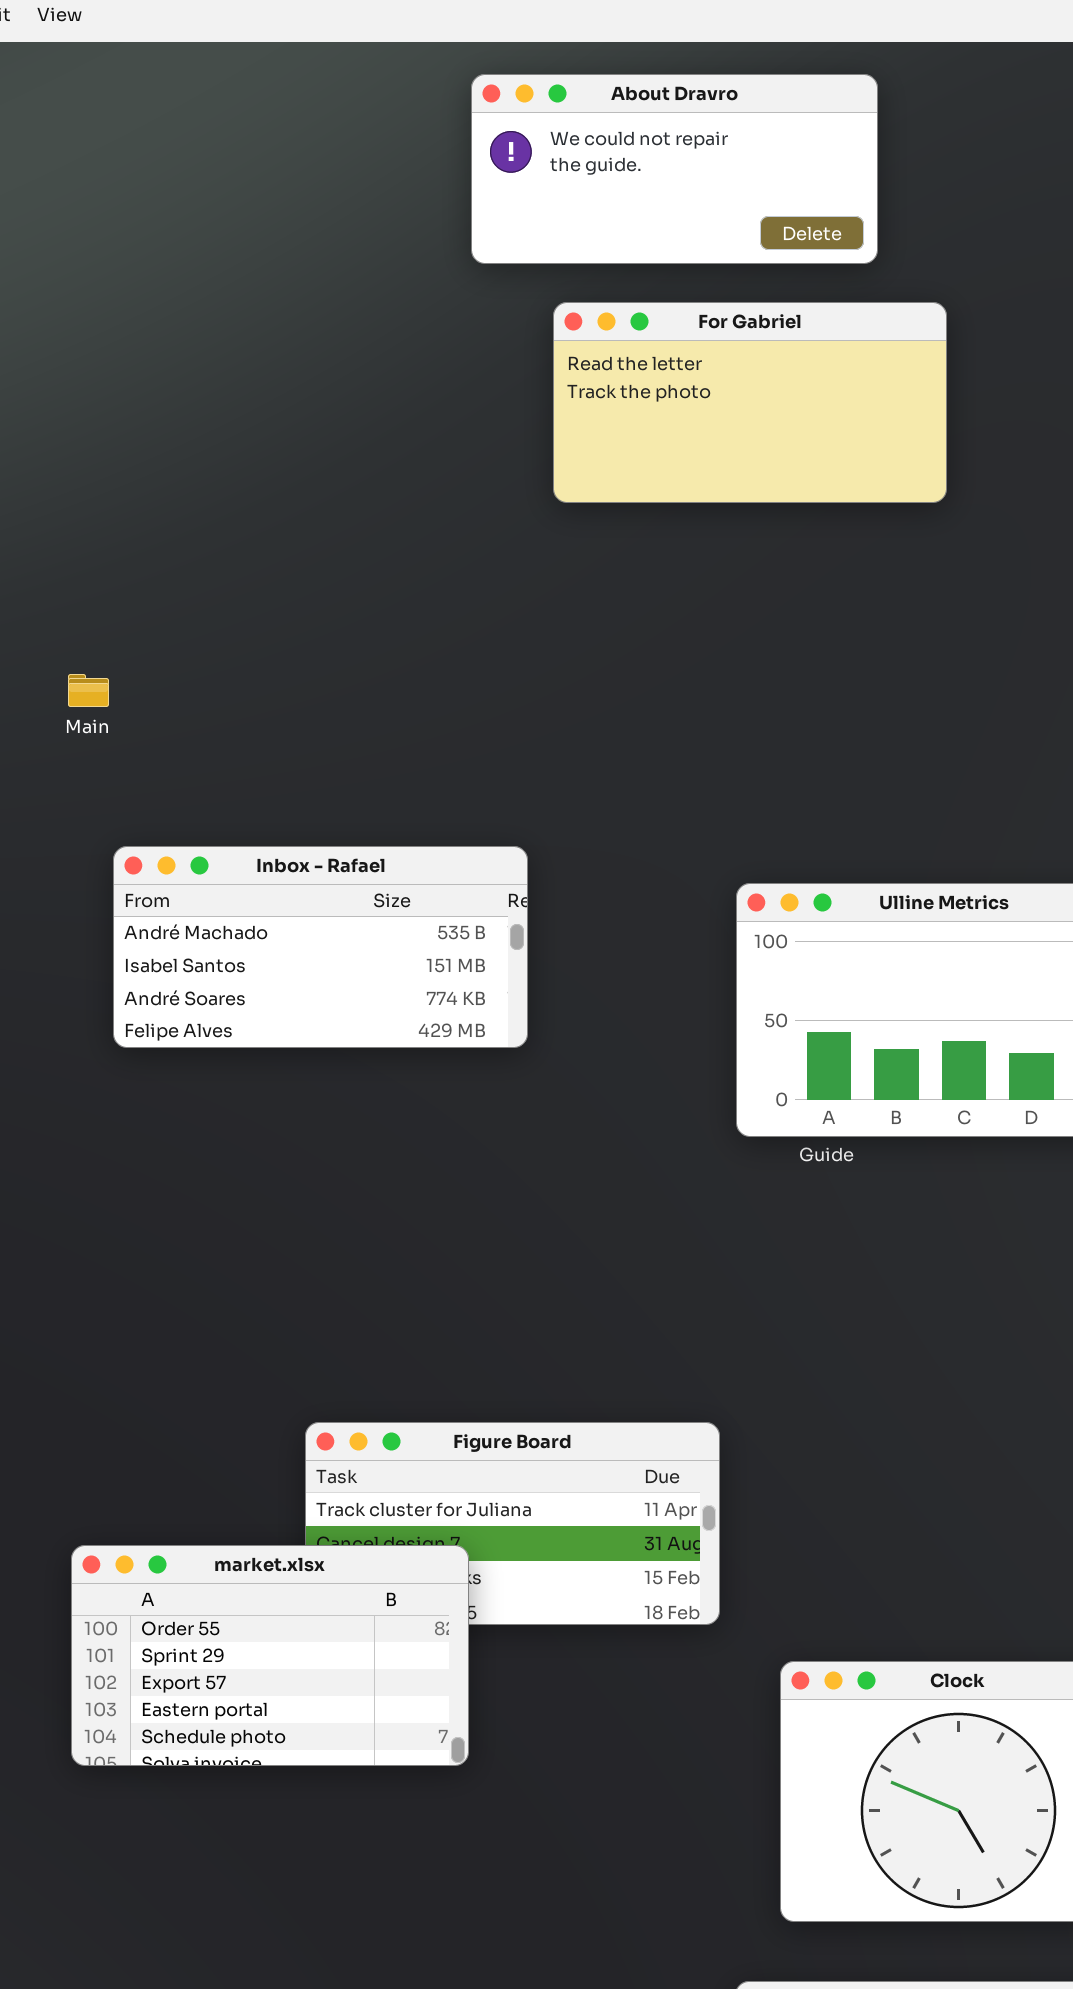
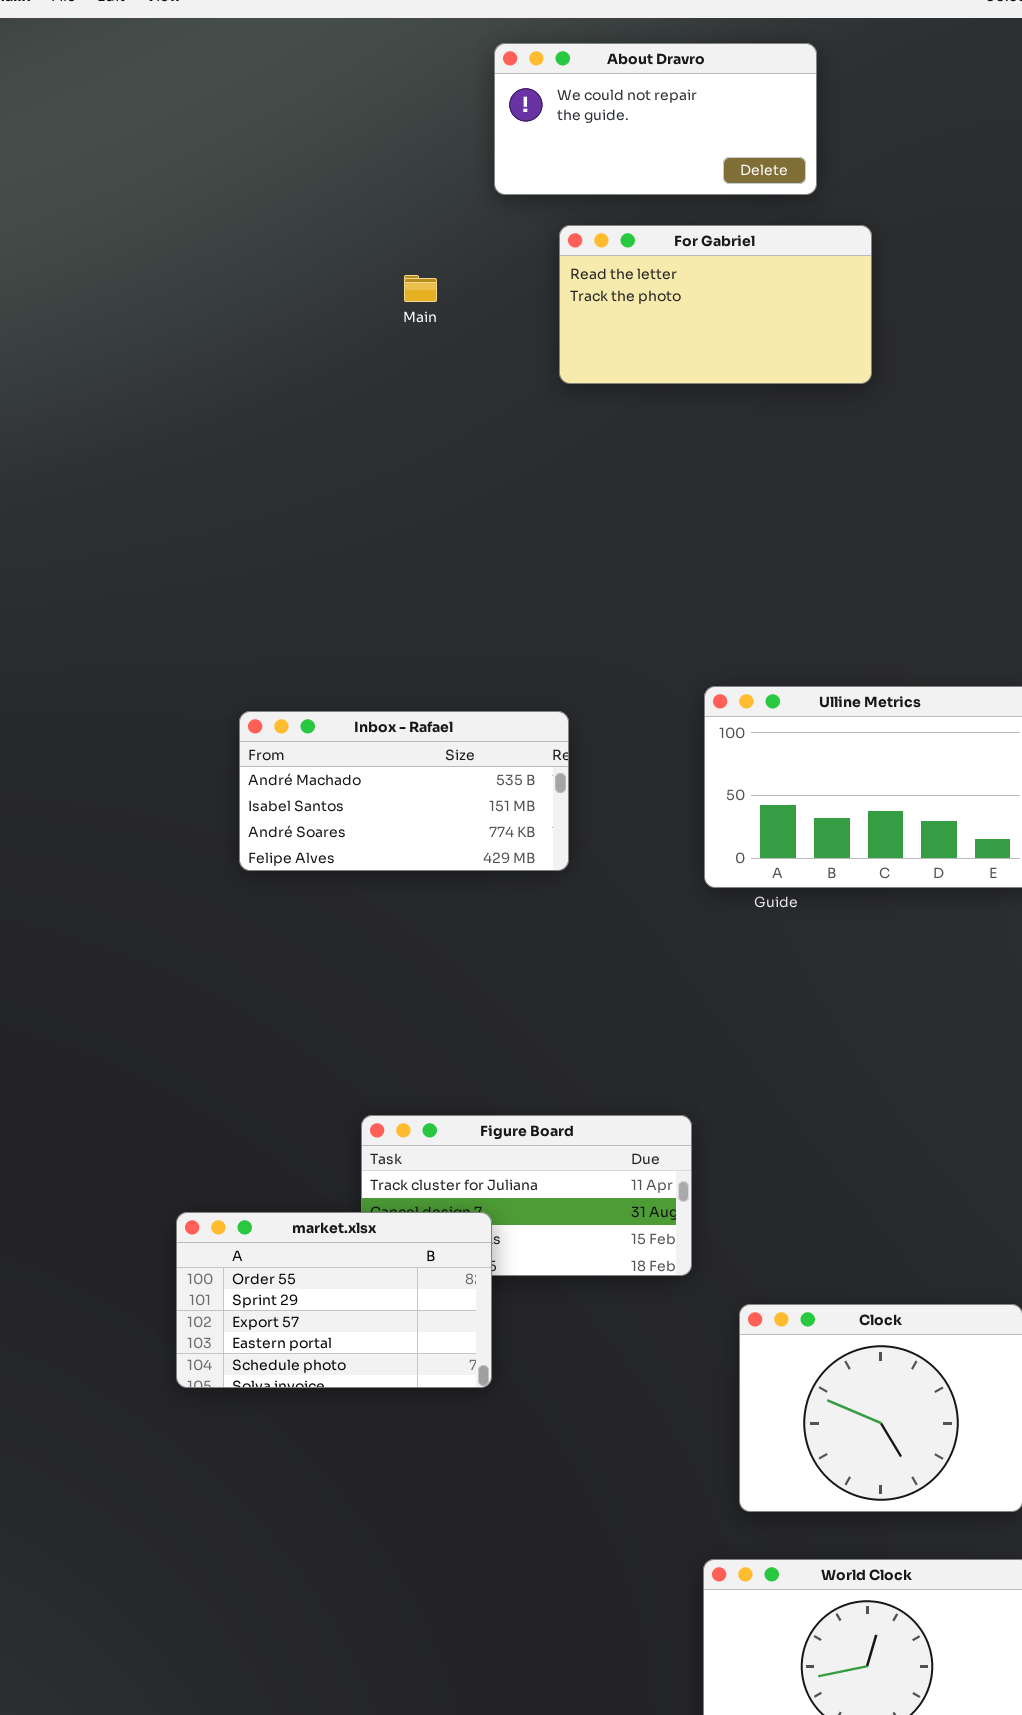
Main: [68,674,109,707] -> [404,275,437,302], moved
Inbox - Rafael: [113,846,528,1048] -> [239,711,569,871], moved

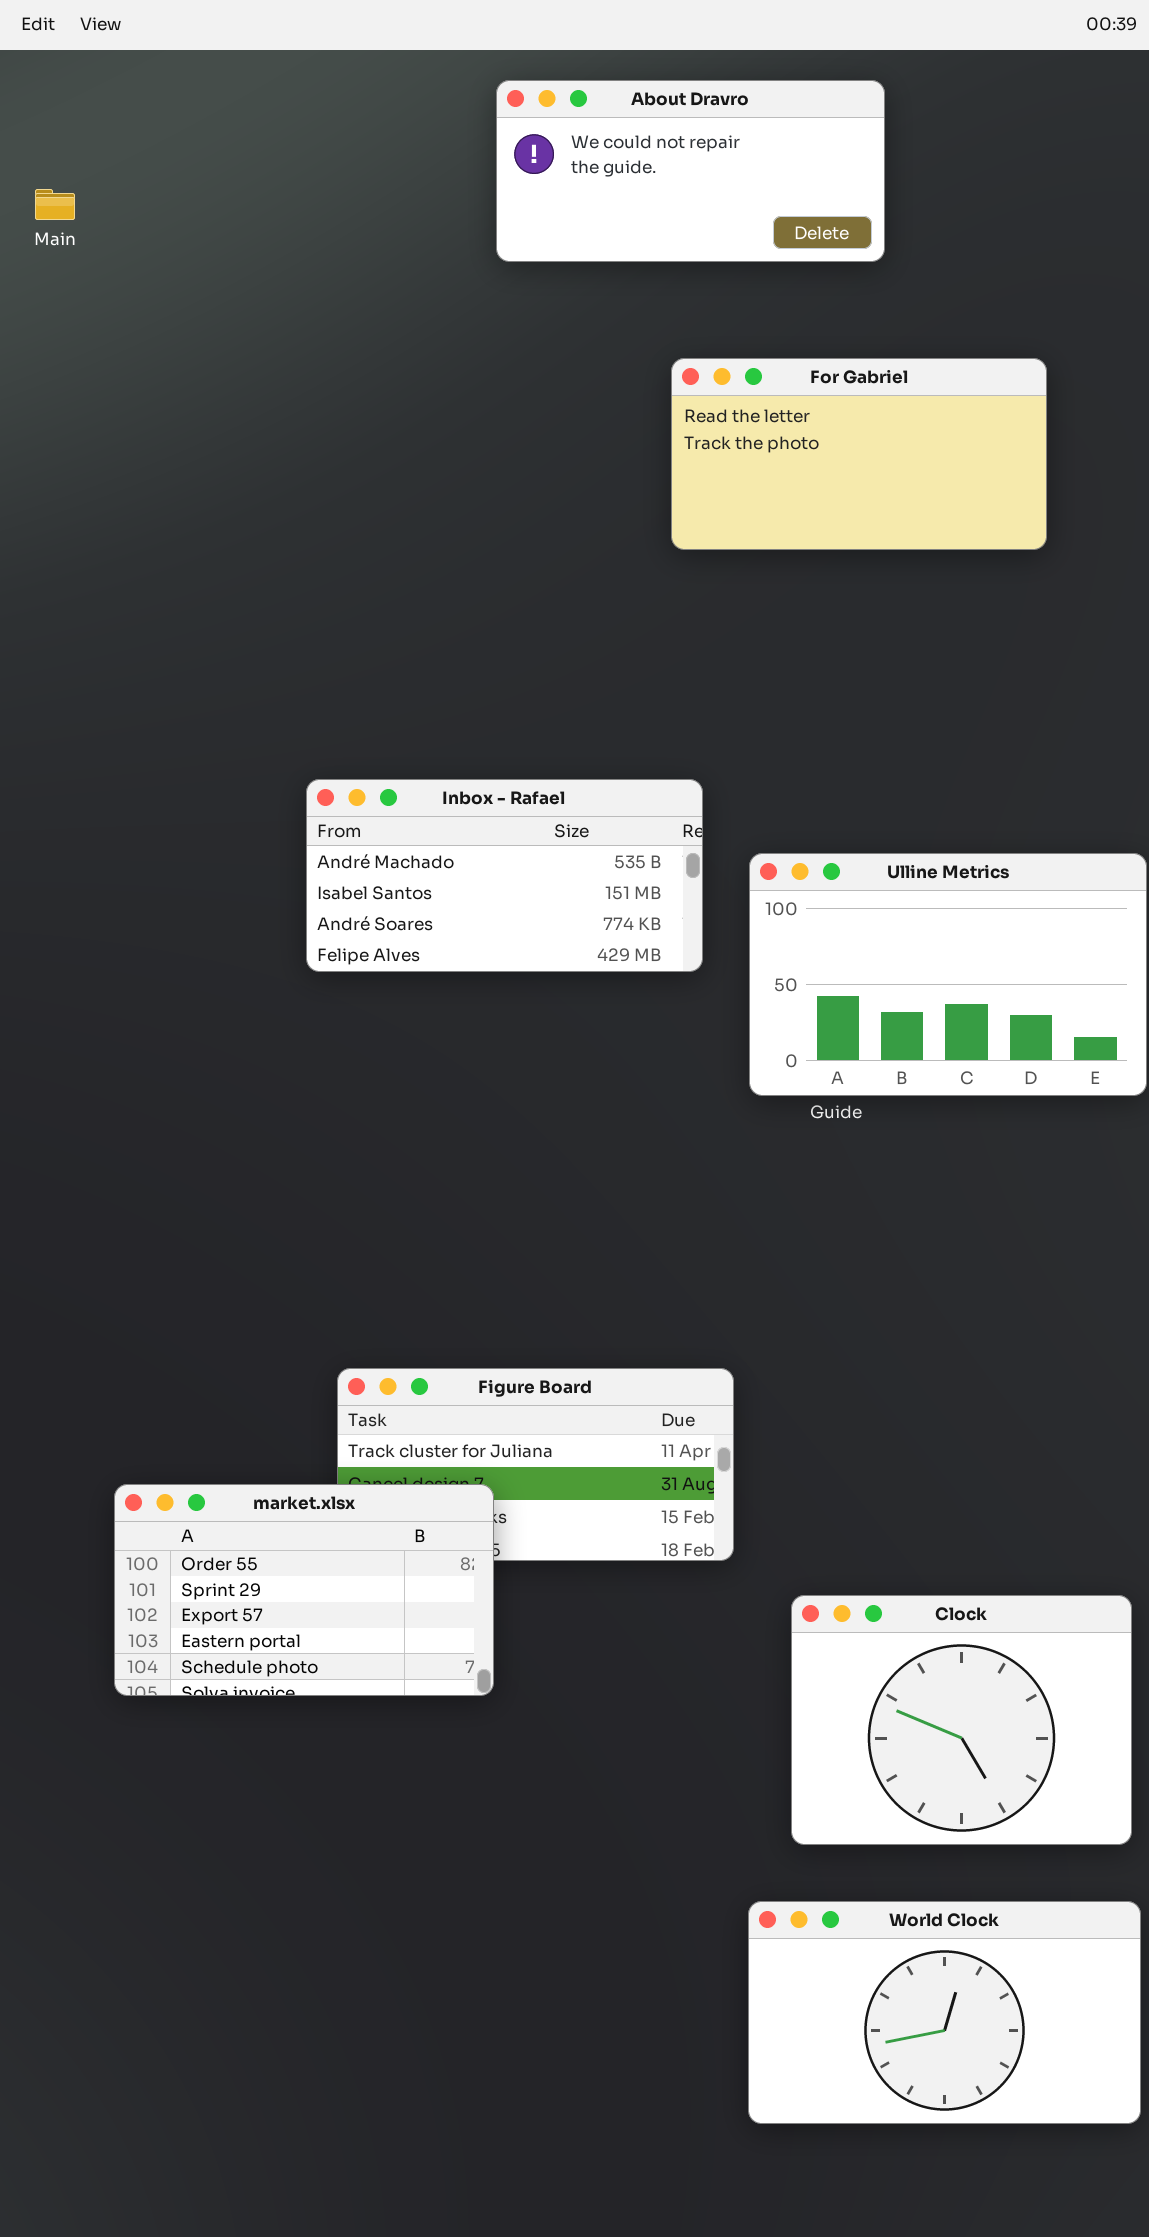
For Gabriel: [559,225,872,384] -> [671,358,1047,550], moved
Main: [404,275,437,302] -> [35,189,75,220], moved
Inbox - Rafael: [239,711,569,871] -> [306,779,703,972], moved

